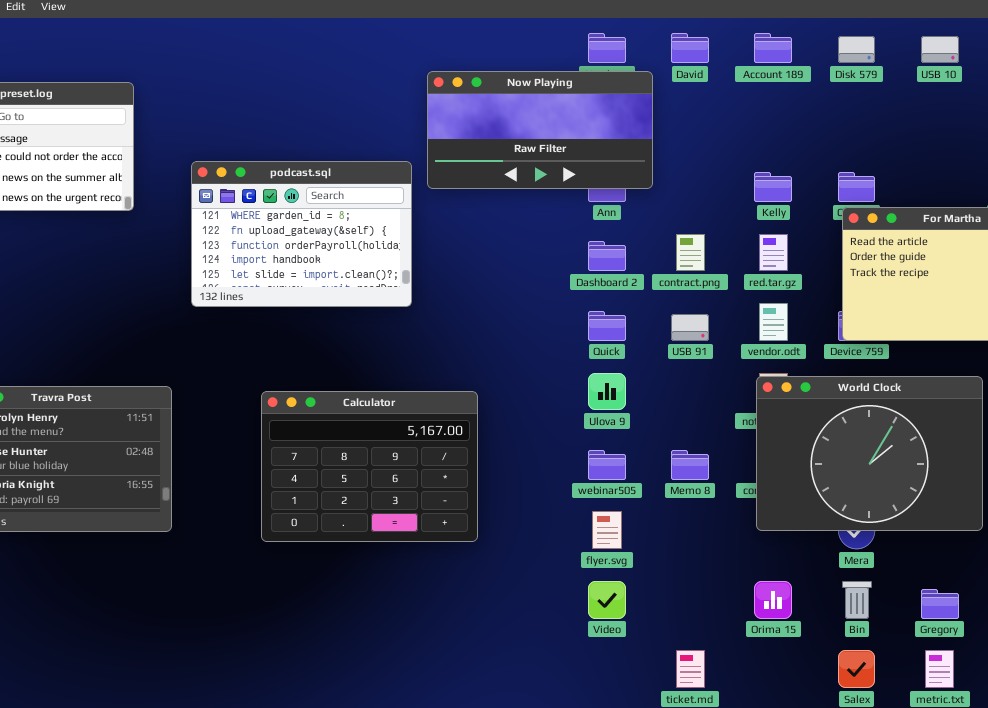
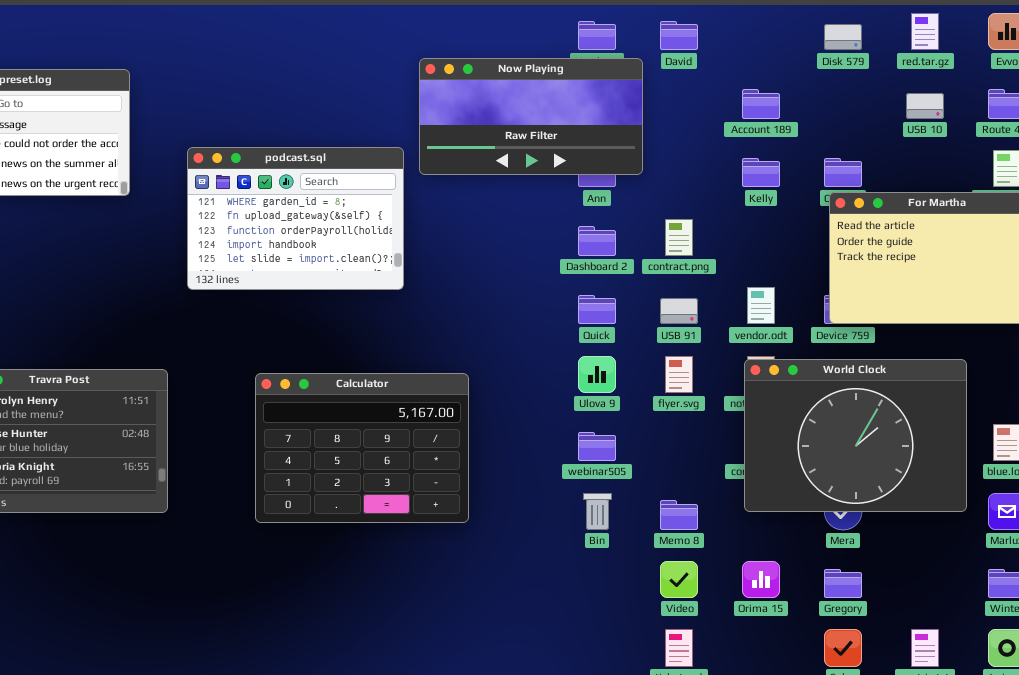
Account 189: [754,33,792,63] -> [742,89,780,119], moved
USB 10: [921,36,959,63] -> [906,93,944,119], moved
red.tar.gz: [759,234,788,271] -> [911,13,939,50], moved
Memo 8: [671,450,709,480] -> [660,500,698,530], moved
flyer.svg: [592,511,622,549] -> [665,356,693,393], moved
Video: [588,581,626,619] -> [660,561,698,598], moved
Bin: [842,581,872,619] -> [583,493,612,530], moved
Gregory: [921,589,959,619] -> [824,569,862,598], moved

